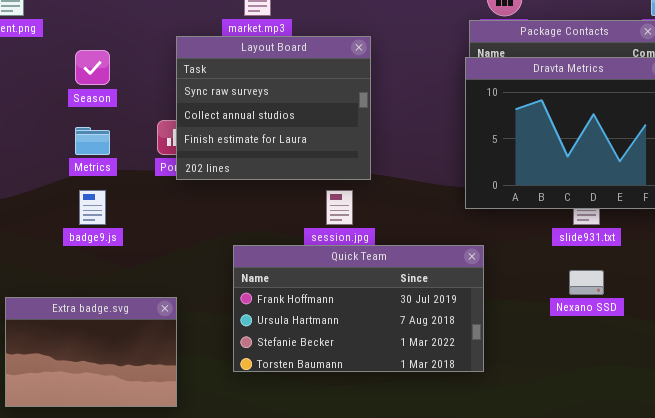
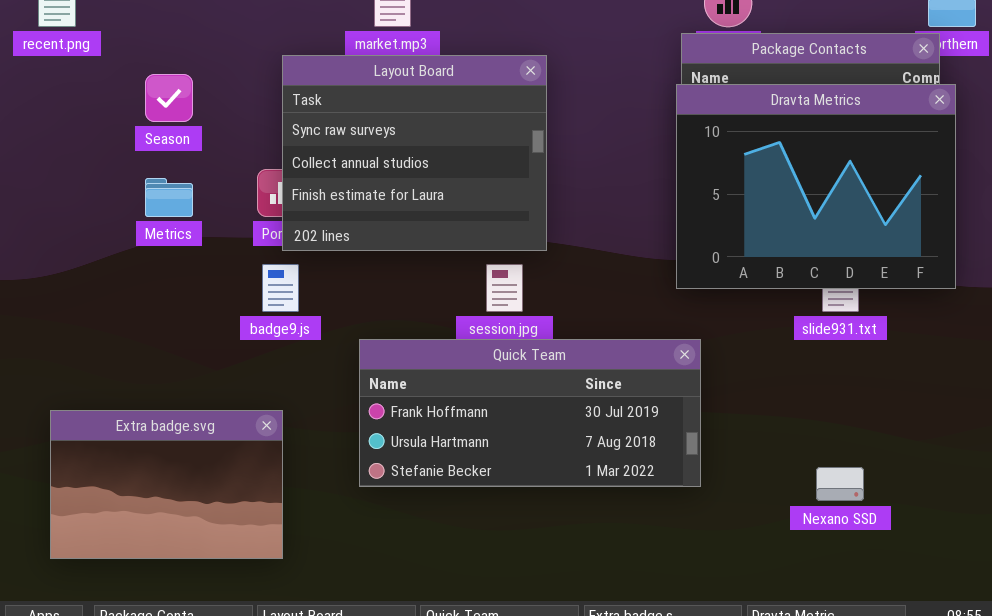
badge9.js: [79,190,106,225] -> [262,264,299,312], moved
Quick Team: [233,245,484,372] -> [359,339,701,487], resized
Nexano SSD: [569,270,604,295] -> [816,467,864,501], moved

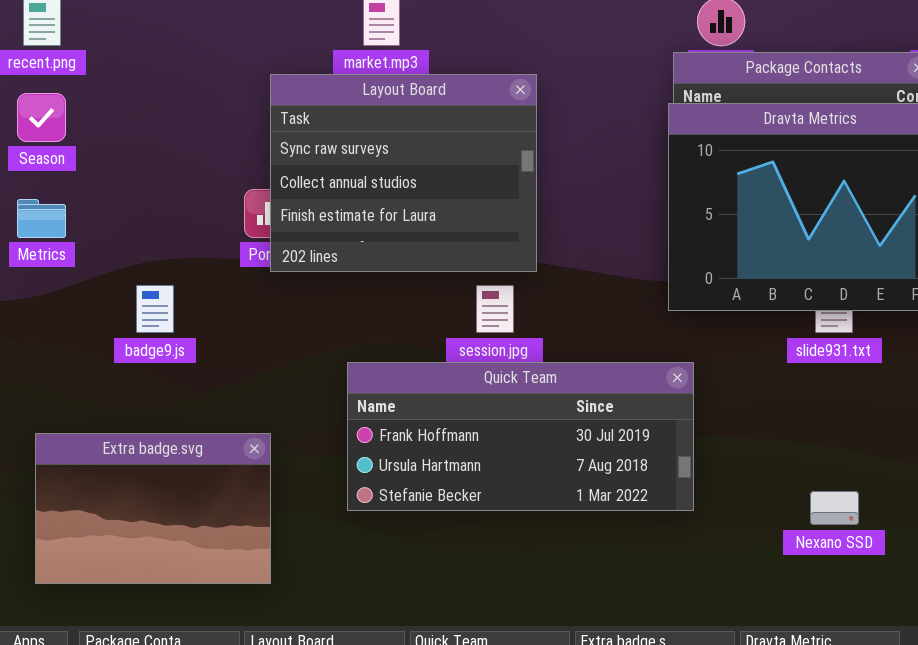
Season: [145,74,193,122] -> [17,93,66,142], moved
Metrics: [145,178,193,217] -> [17,199,66,238], moved
badge9.js: [262,264,299,312] -> [136,285,174,333], moved

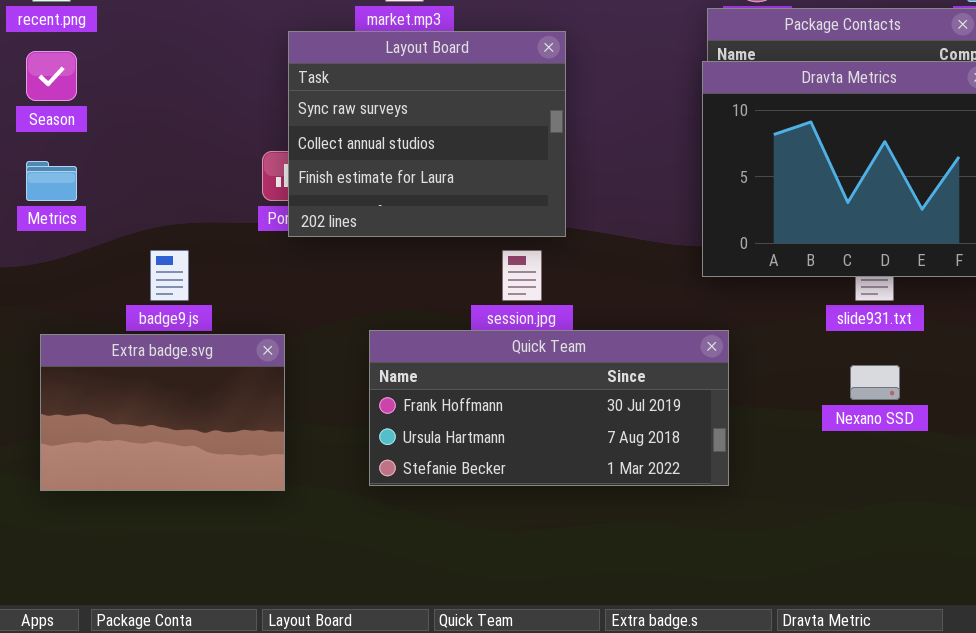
Extra badge.svg: [35,433,271,584] -> [40,334,285,491], moved
Nexano SSD: [810,491,859,525] -> [850,365,900,400], moved

